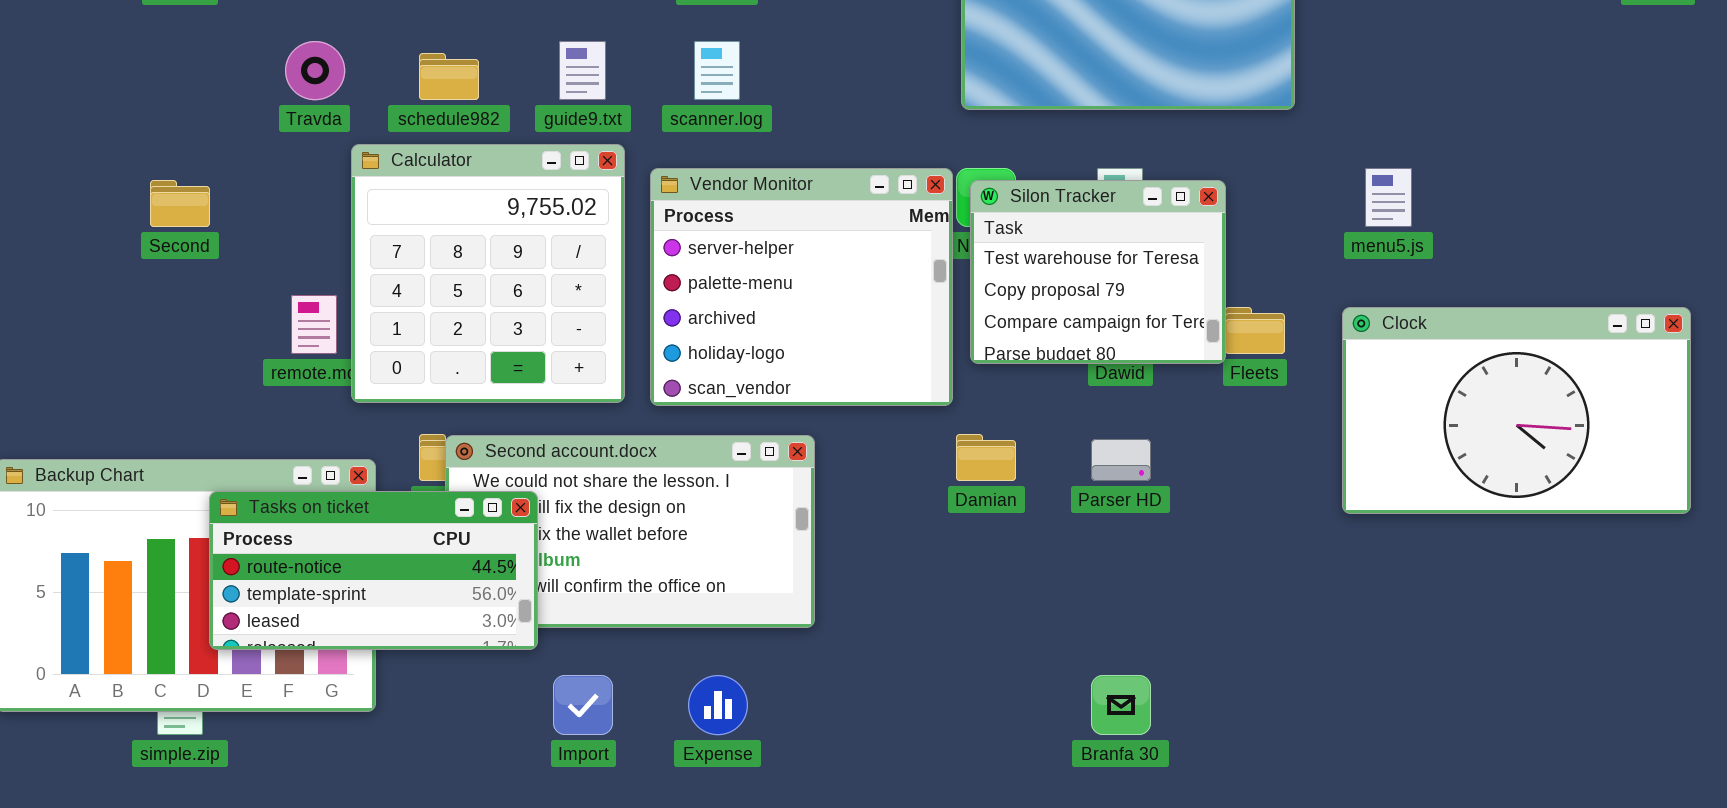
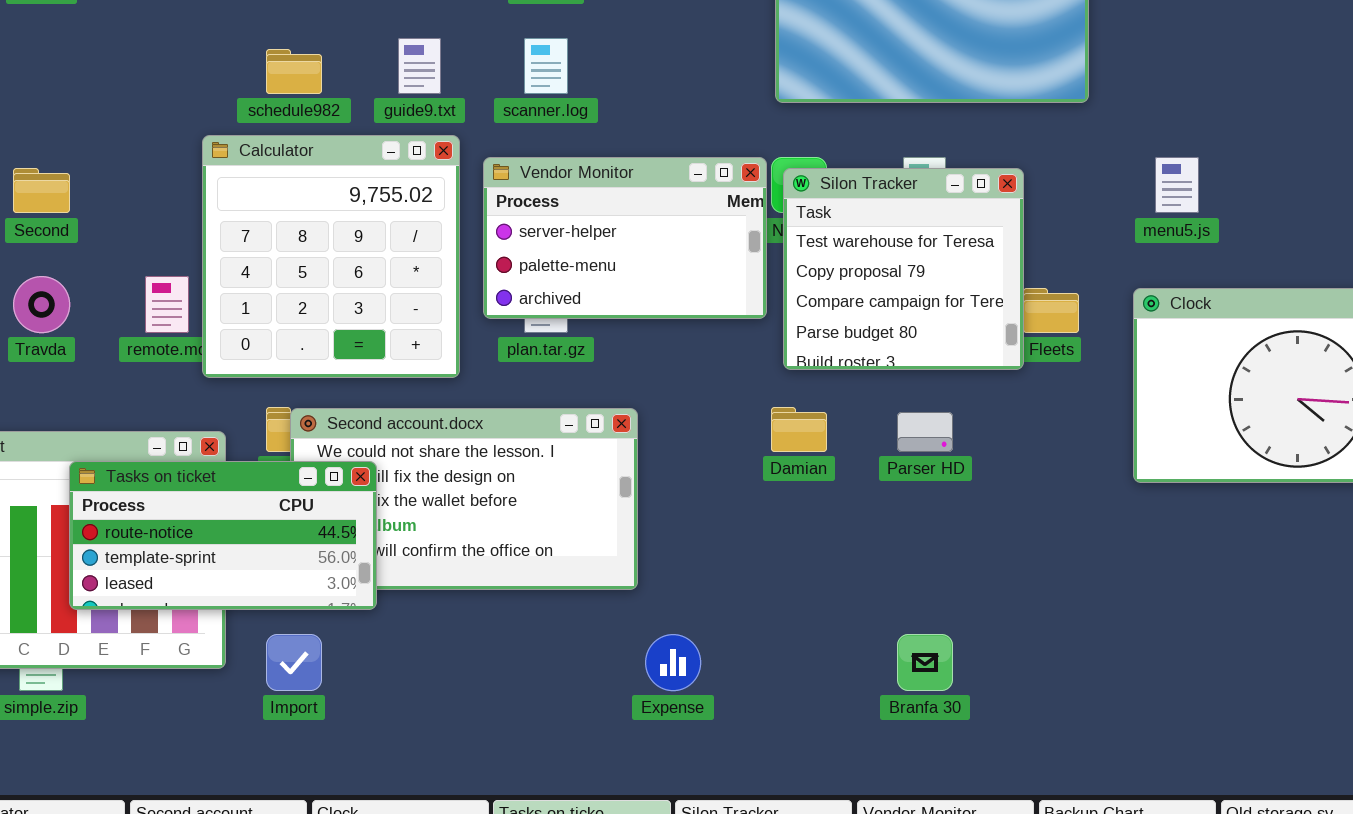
Travda: [285,41,345,100] -> [13,276,70,333], moved
Vendor Monitor: [650,168,953,406] -> [483,157,767,319], resized
Silon Tracker: [970,180,1226,364] -> [783,168,1024,370], resized
Import: [553,675,613,735] -> [266,634,322,691], moved
Expense: [688,675,748,735] -> [645,634,701,691], moved

